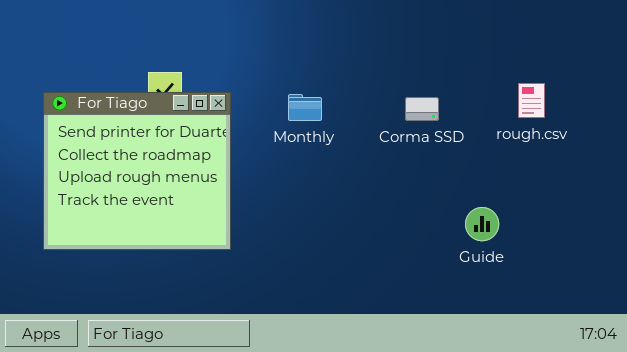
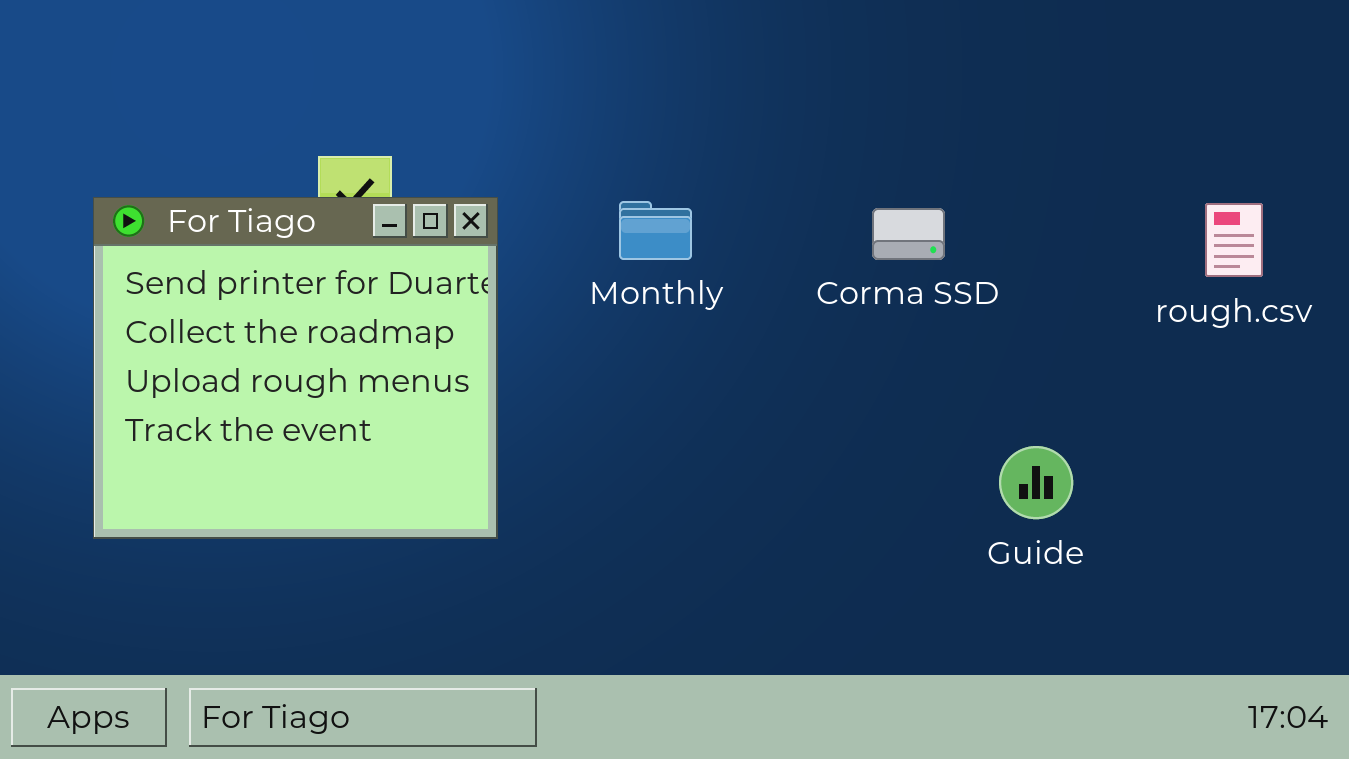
rough.csv: [518,83,545,118] -> [1205,203,1263,277], moved

